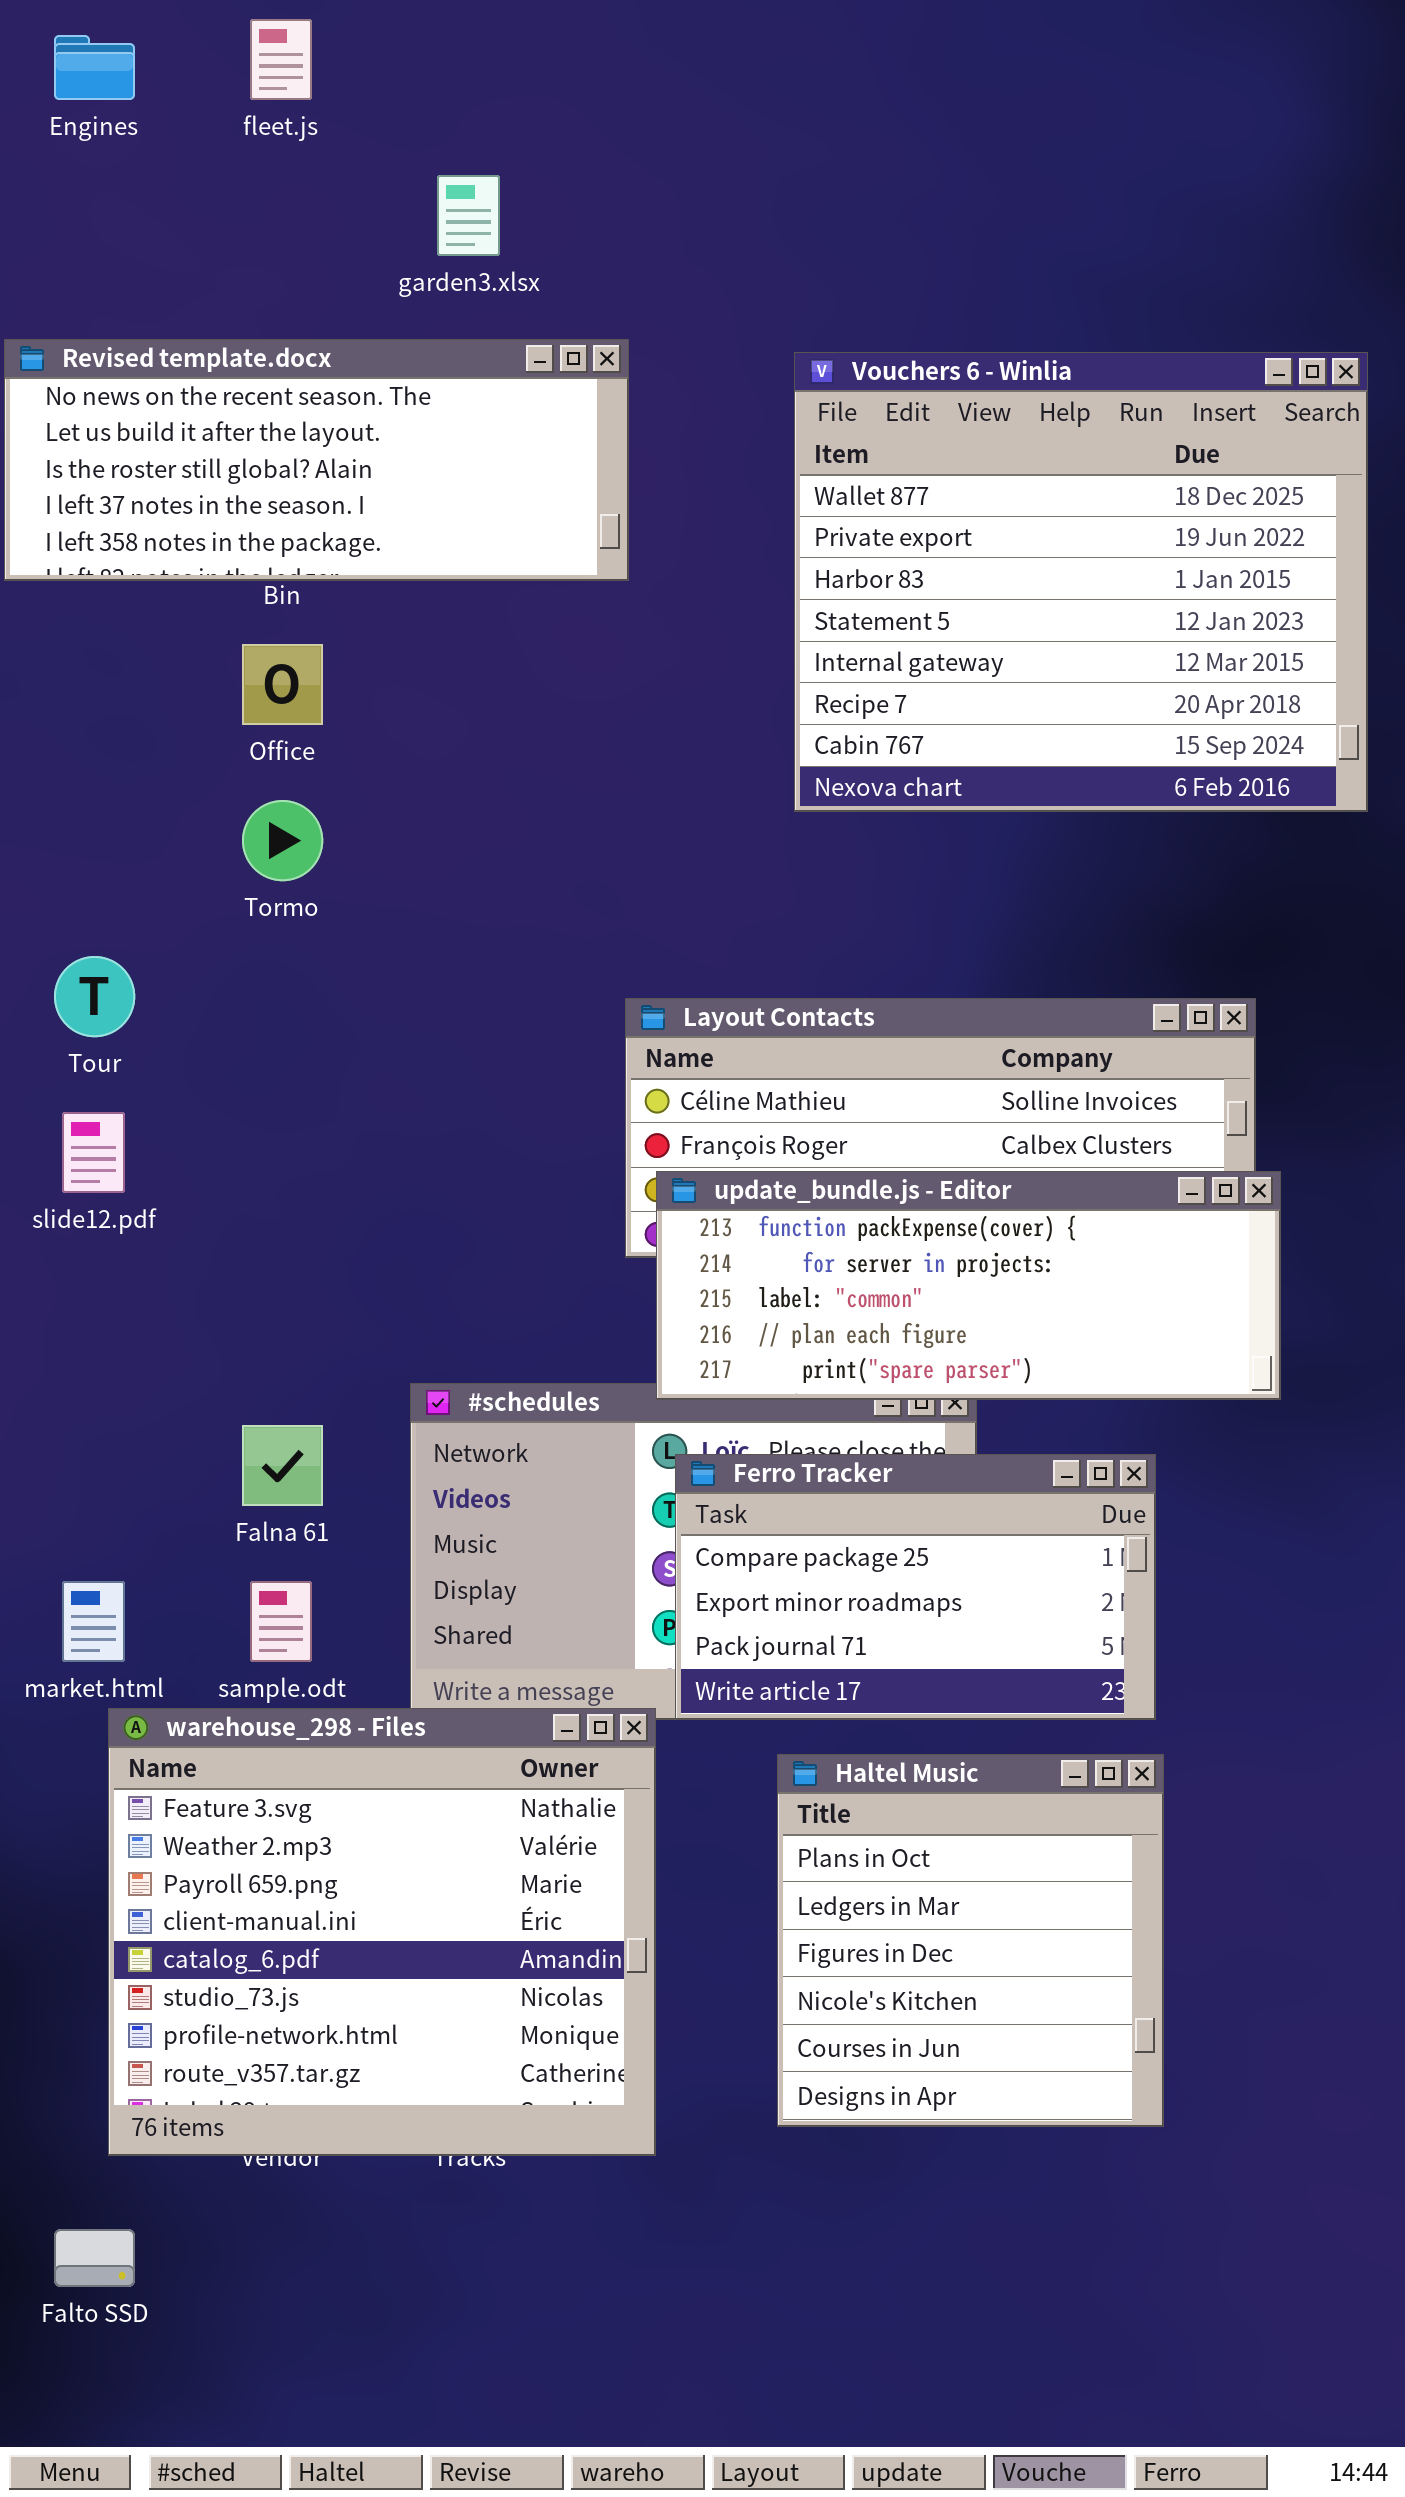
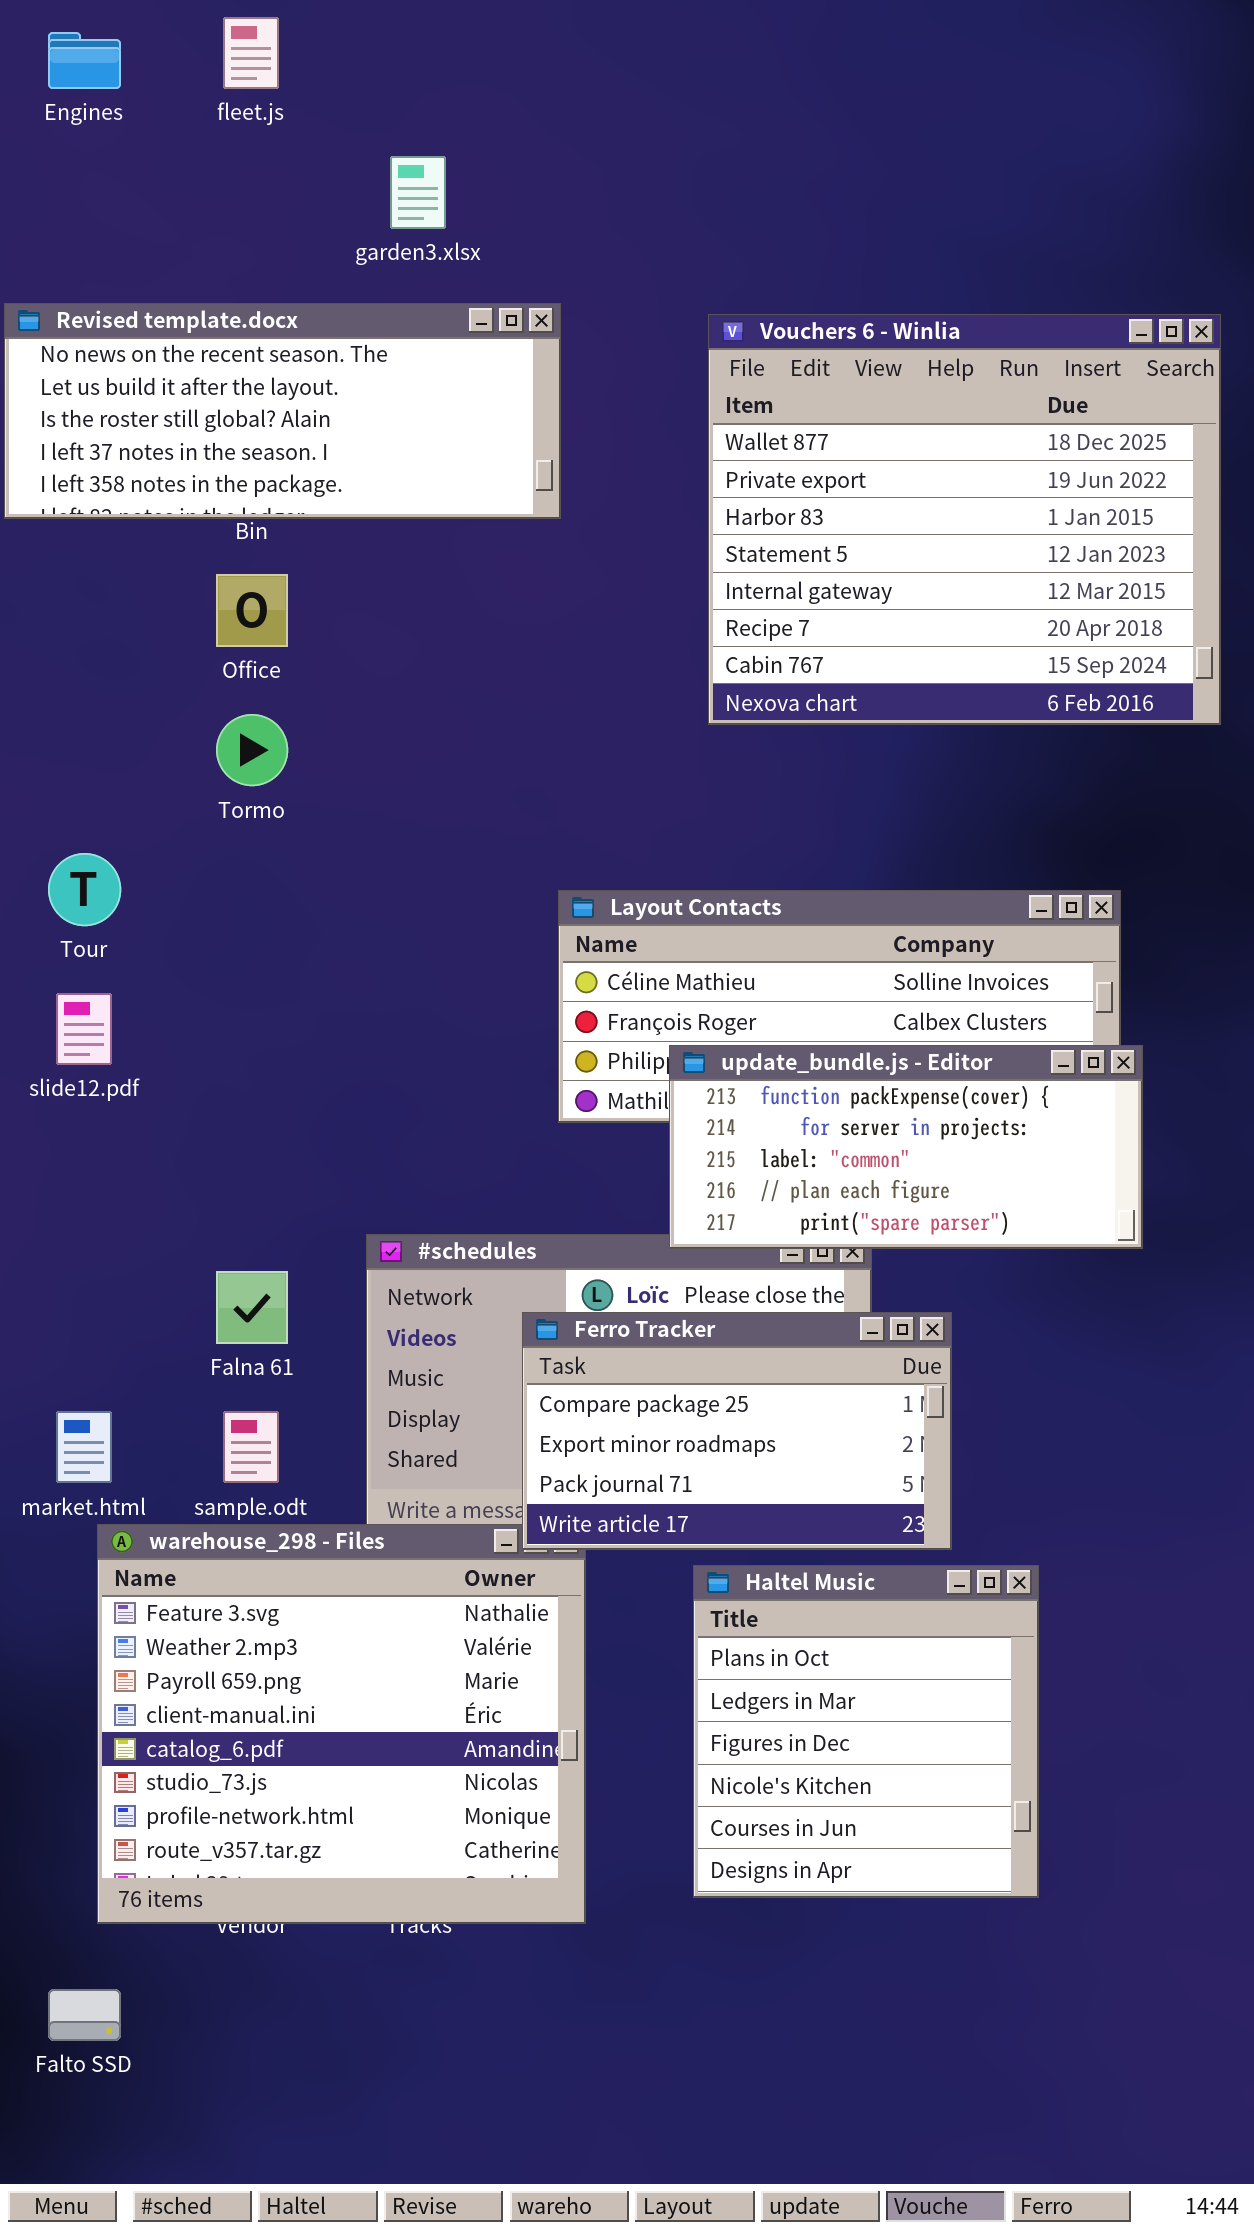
update_bundle.js - Editor: [656,1171,1281,1400] -> [669,1045,1143,1249], resized
Ferro Tracker: [675,1454,1156,1720] -> [522,1312,952,1550], moved

